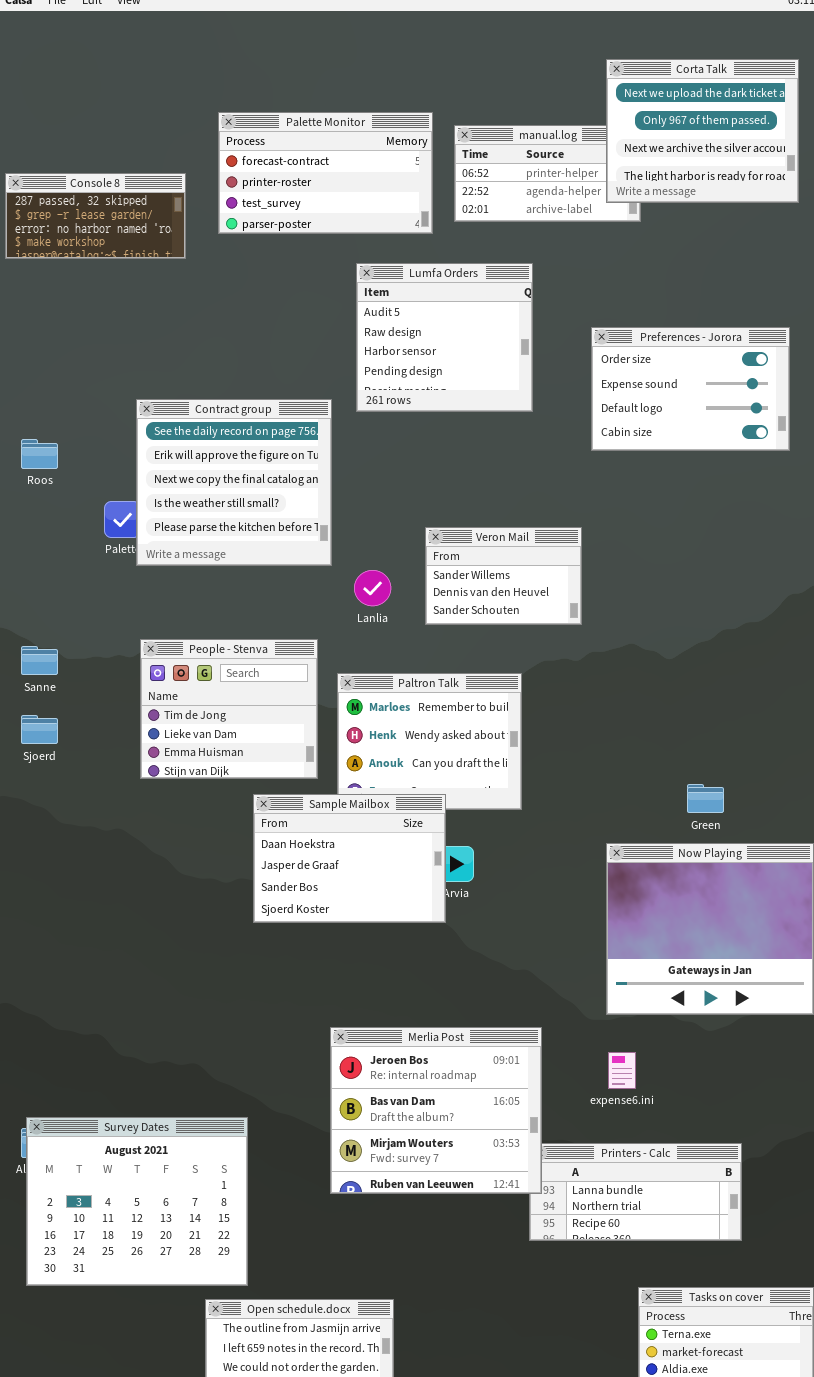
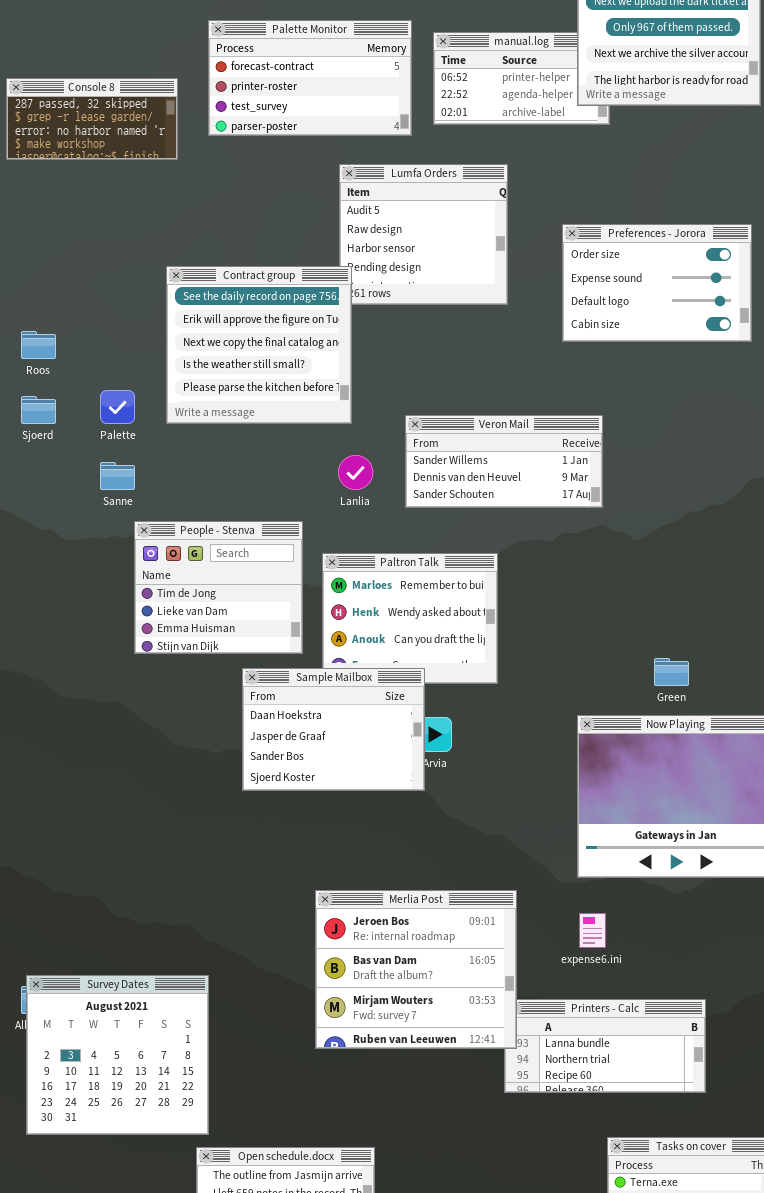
Contract group: [136,399,332,566] -> [166,266,352,424], moved
Veron Mail: [425,527,582,625] -> [405,415,603,508], resized
Sanne: [21,646,58,675] -> [100,462,135,490], moved
Sjoerd: [21,715,58,744] -> [21,396,56,424], moved
Survey Dates: [26,1117,248,1286] -> [26,975,209,1135], resized

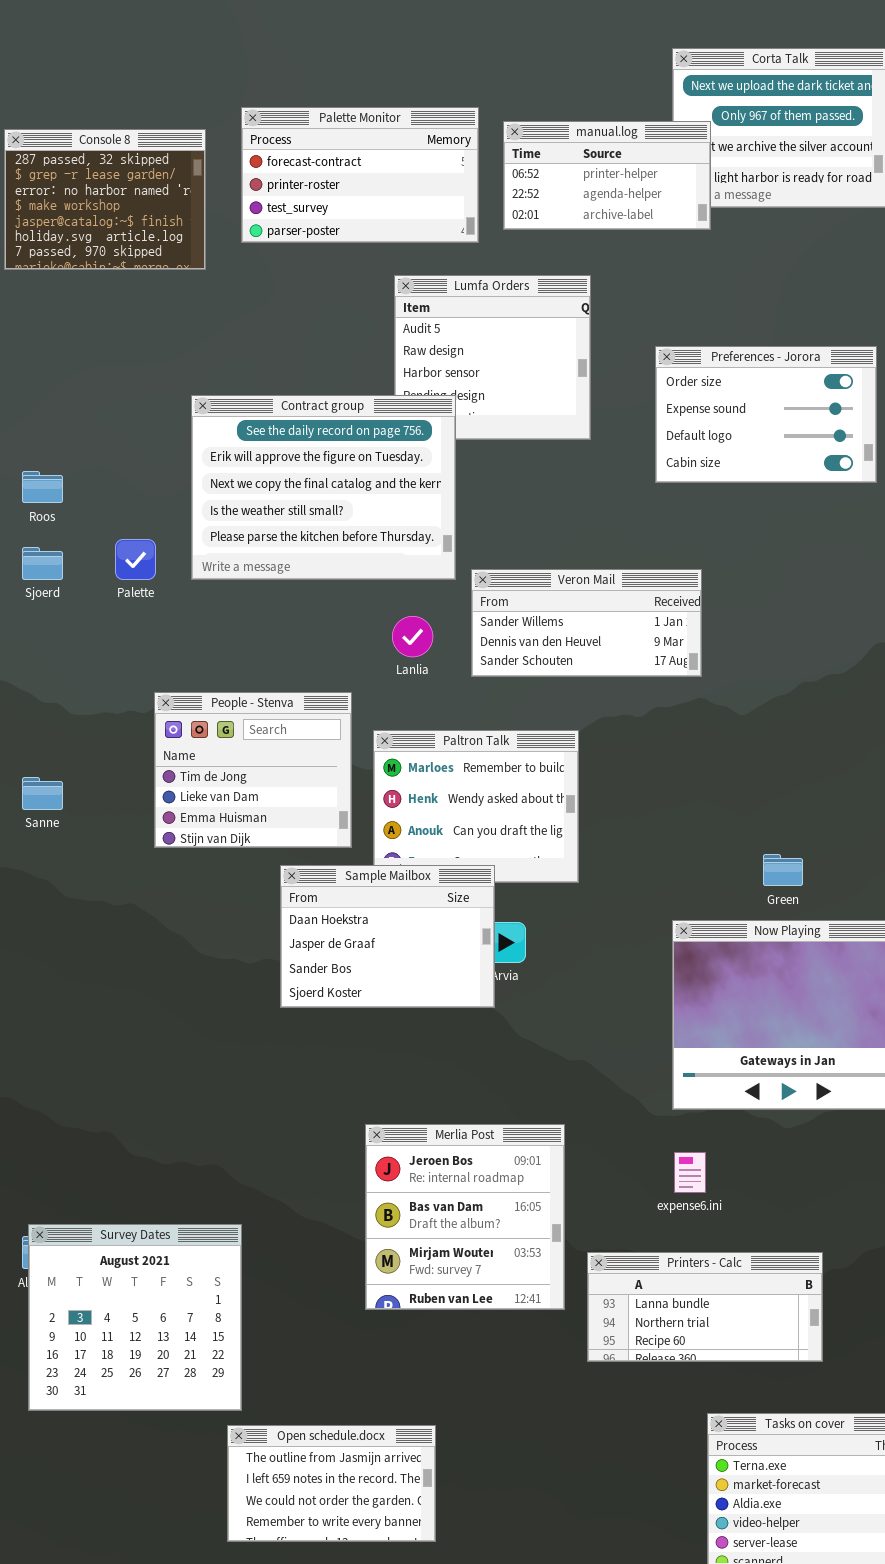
manual.log: [433,32,610,125] -> [503,121,711,230], raised
Console 8: [6,78,178,160] -> [4,129,206,270], resized
Contract group: [166,266,352,424] -> [191,395,456,580], resized
Sanne: [100,462,135,490] -> [22,777,63,810], moved
Merlia Post: [315,890,517,1049] -> [365,1124,565,1310], resized

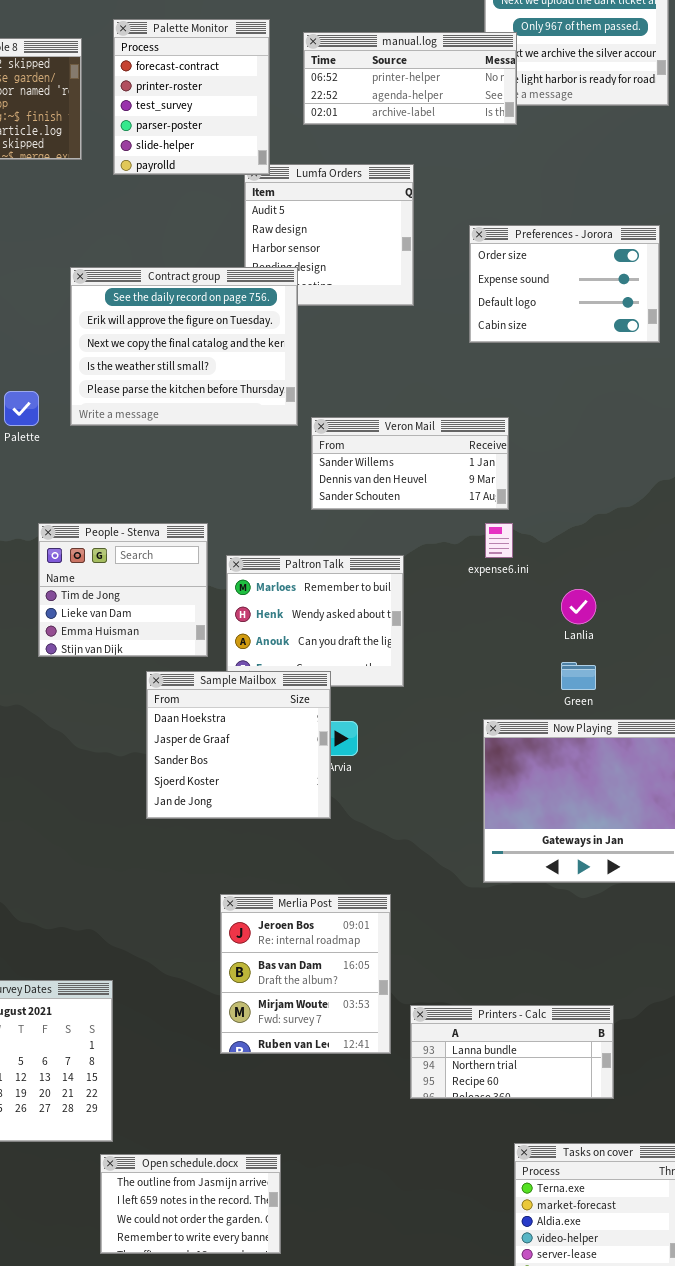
Palette Monitor: [241,107,479,243] -> [113,19,270,175], resized
manual.log: [503,121,711,230] -> [303,32,517,125], resized
Lanlia: [392,616,433,657] -> [561,589,596,624], moved
Sample Mailbox: [280,865,495,1008] -> [146,671,331,819], resized
expense6.ini: [674,1152,706,1193] -> [485,523,513,558], moved

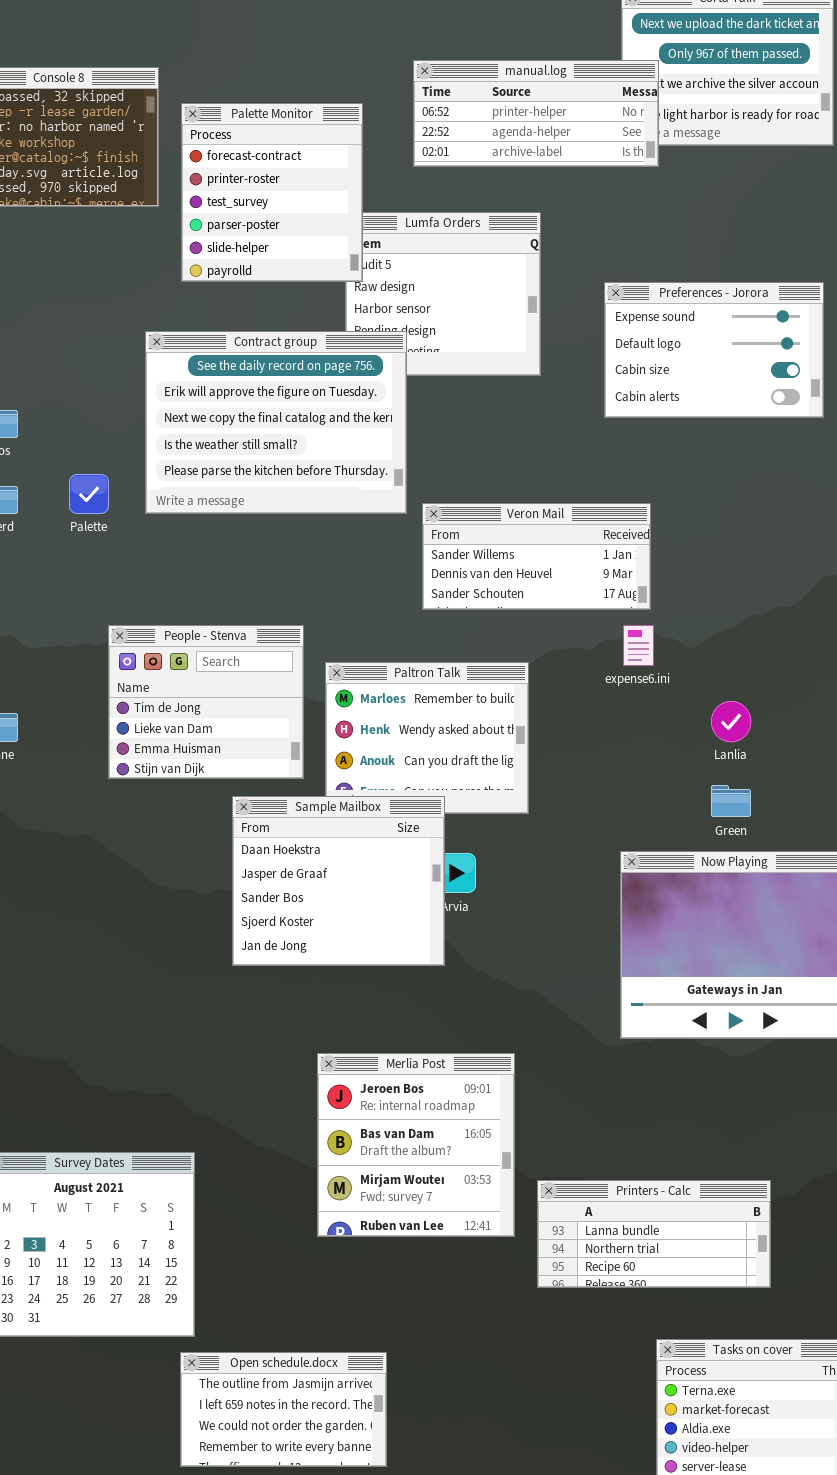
Palette Monitor: [113,19,270,175] -> [181,103,363,282], moved
Preferences - Jorora: [469,225,660,343] -> [604,282,824,418], scrolled down 1 row

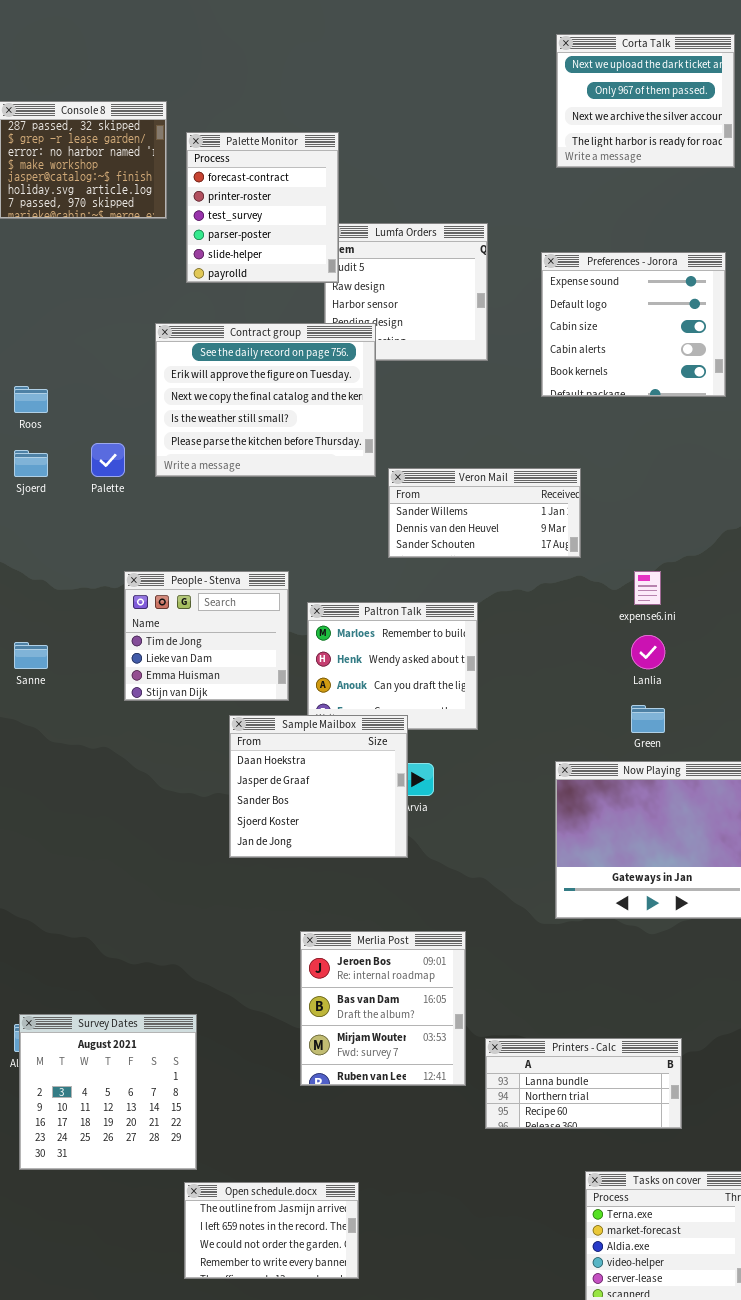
manual.log: [413,60,659,167] -> none, closed
Preferences - Jorora: [604,282,824,418] -> [541,252,726,397], resized
expense6.ini: [623,625,654,666] -> [634,571,661,605], moved

